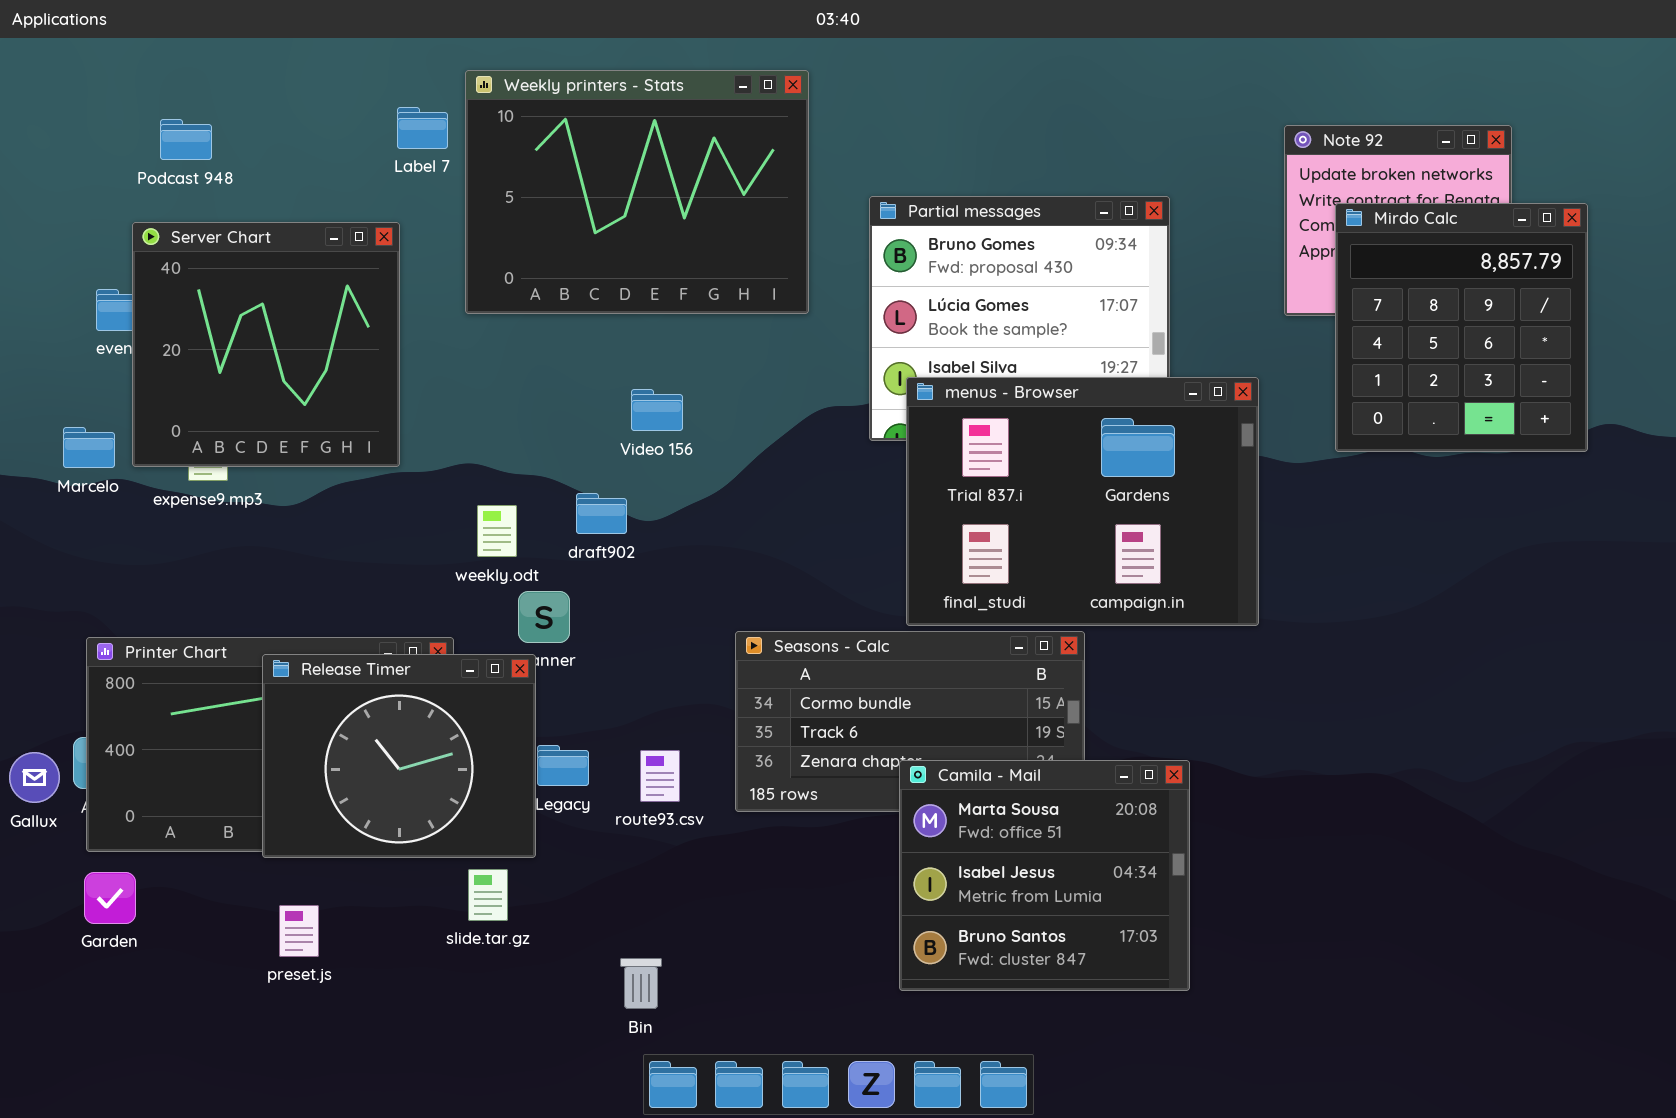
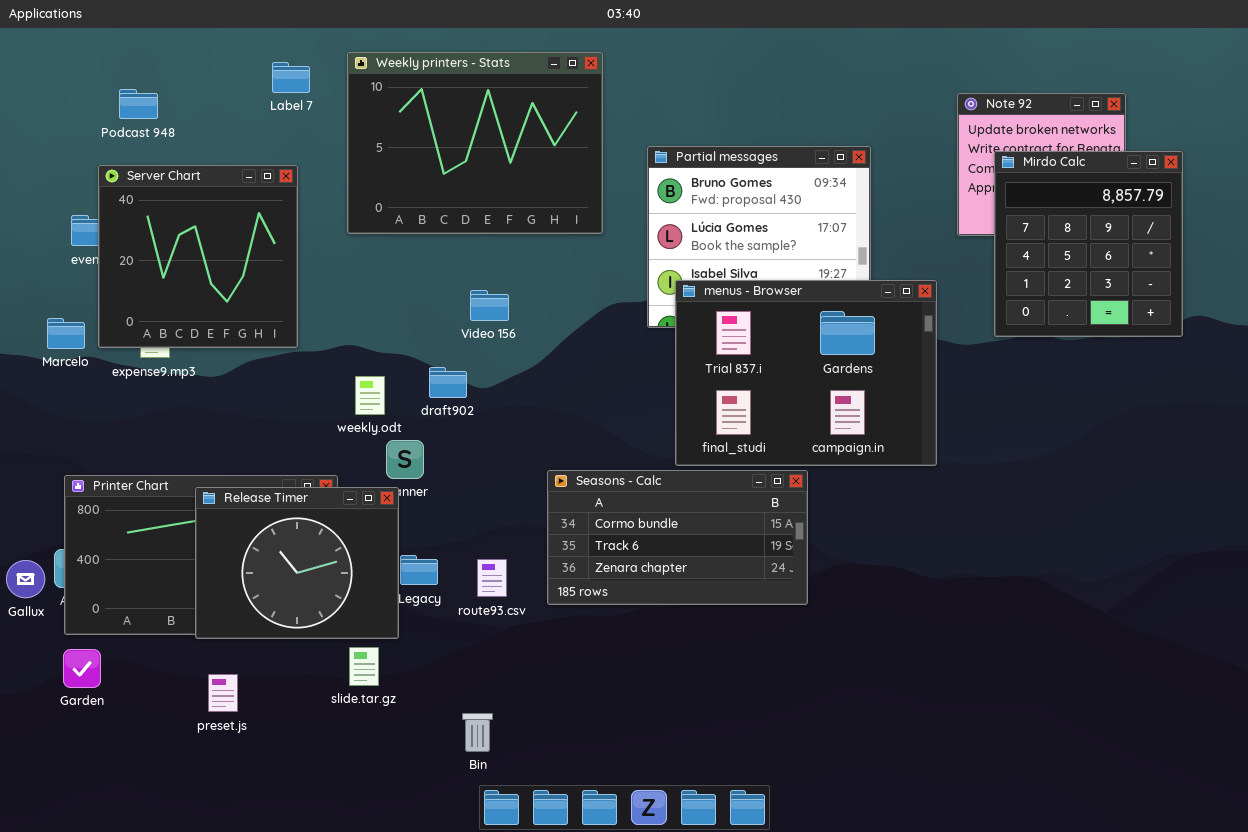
Label 7: [397,107,448,149] -> [272,62,310,93], moved
Camila - Mail: [899,760,1190,991] -> none, closed

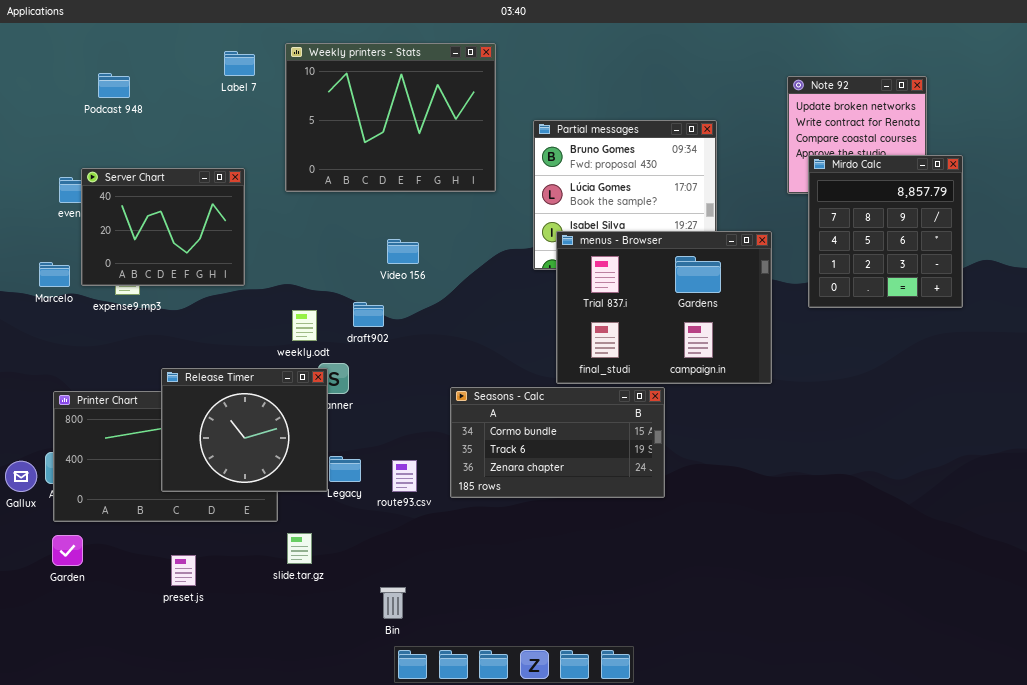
Mirdo Calc: [994,151,1183,337] -> [808,155,963,308], moved
Server Chart: [98,165,298,348] -> [81,168,245,286], resized
Release Timer: [195,487,399,639] -> [161,368,328,492], moved

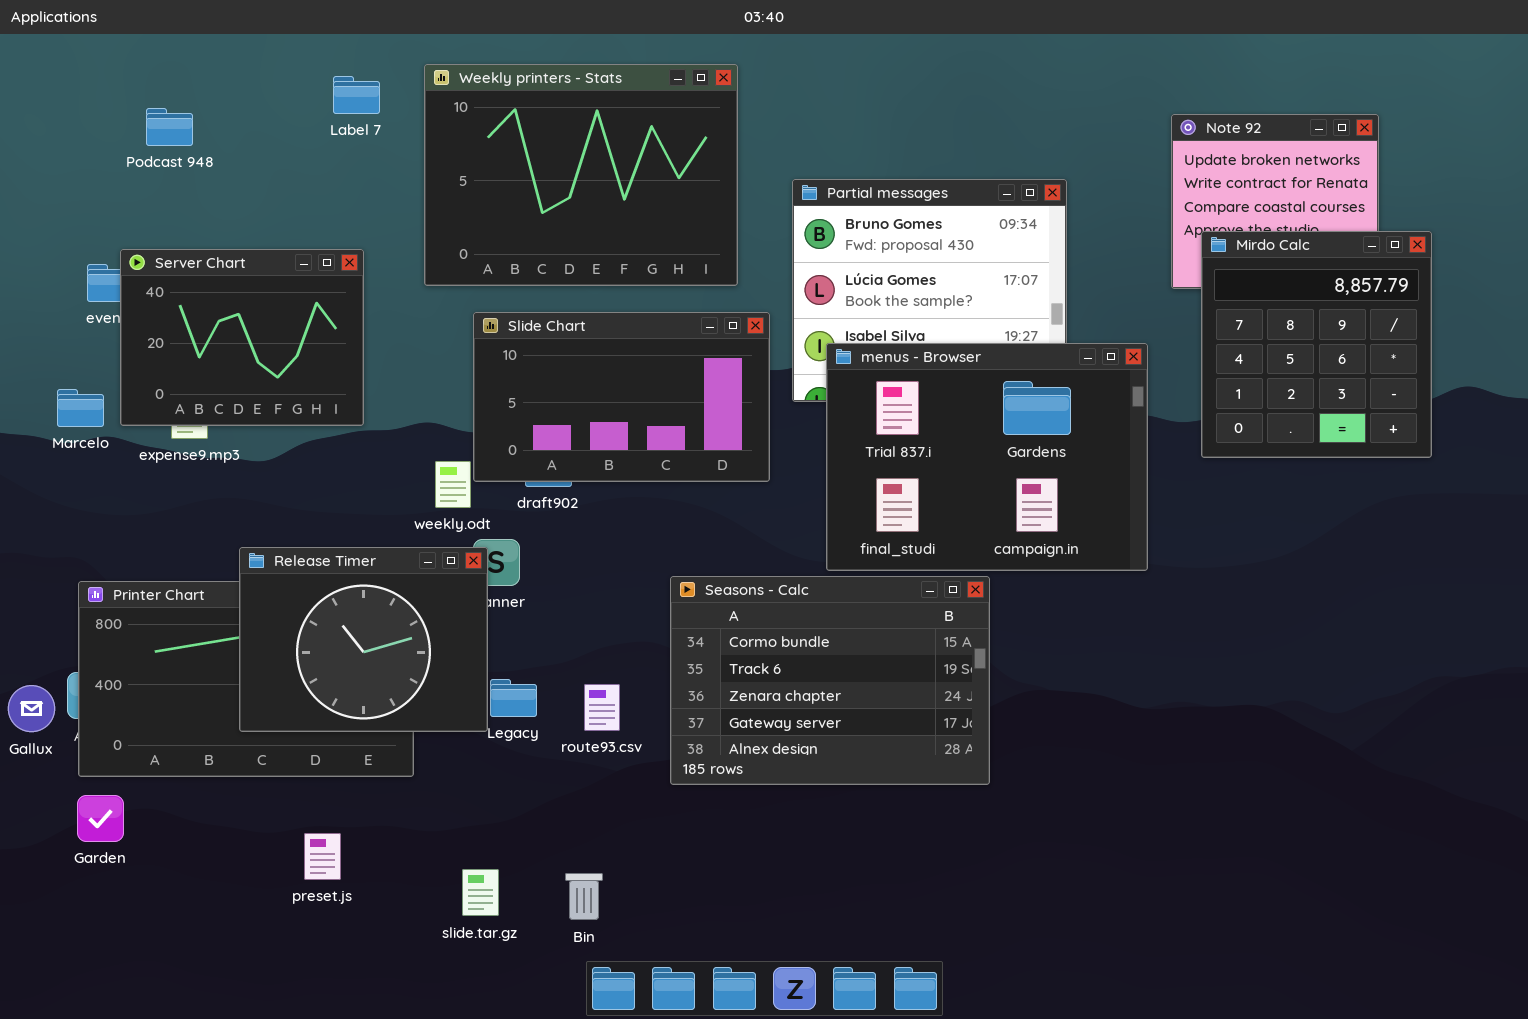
Slide Chart: none -> [473,312,770,482], opened
Seasons - Calc: [450,387,665,498] -> [670,576,990,785], resized
slide.tar.gz: [287,533,312,564] -> [462,869,499,916], moved
preset.js: [171,555,196,586] -> [304,833,341,880], moved

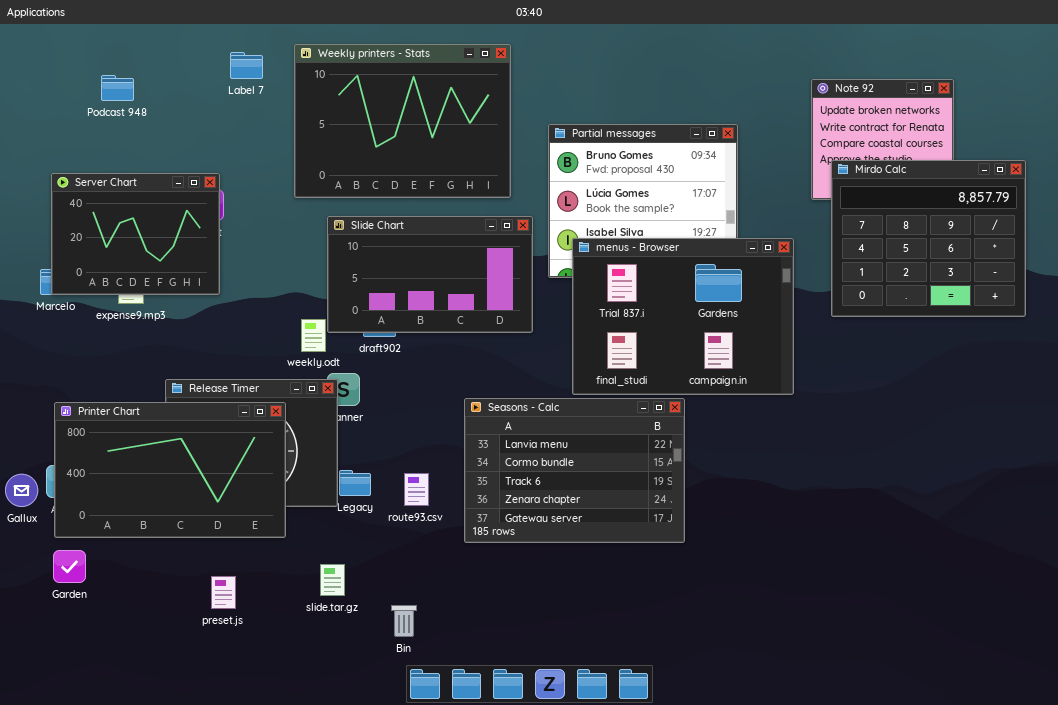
Mirdo Calc: [1201,231,1432,458] -> [831,160,1026,317], resized
Server Chart: [120,249,364,426] -> [51,173,220,295], moved
Seasons - Calc: [670,576,990,785] -> [464,398,685,543], scrolled up 1 row
Printer Chart: [78,581,414,777] -> [54,402,286,538], raised
slide.tar.gz: [462,869,499,916] -> [320,564,345,596], moved

